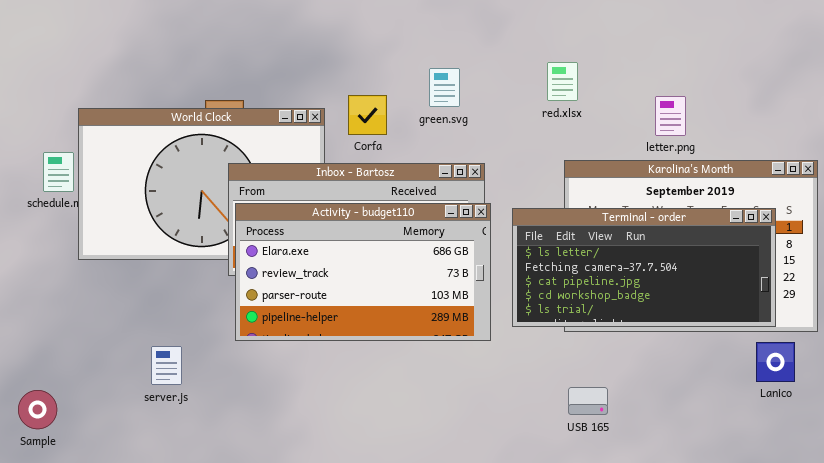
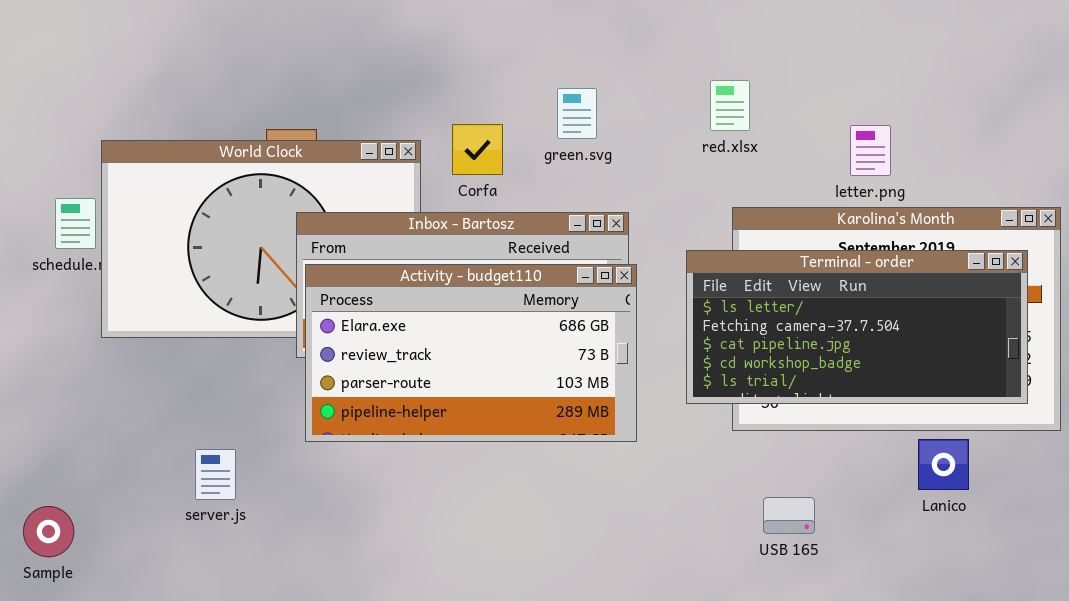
Terminal - order: [512,208,776,327] -> [686,250,1028,404], moved
Lanico: [756,342,795,382] -> [918,439,969,490], moved
USB 165: [568,387,608,415] -> [763,497,815,534], moved

